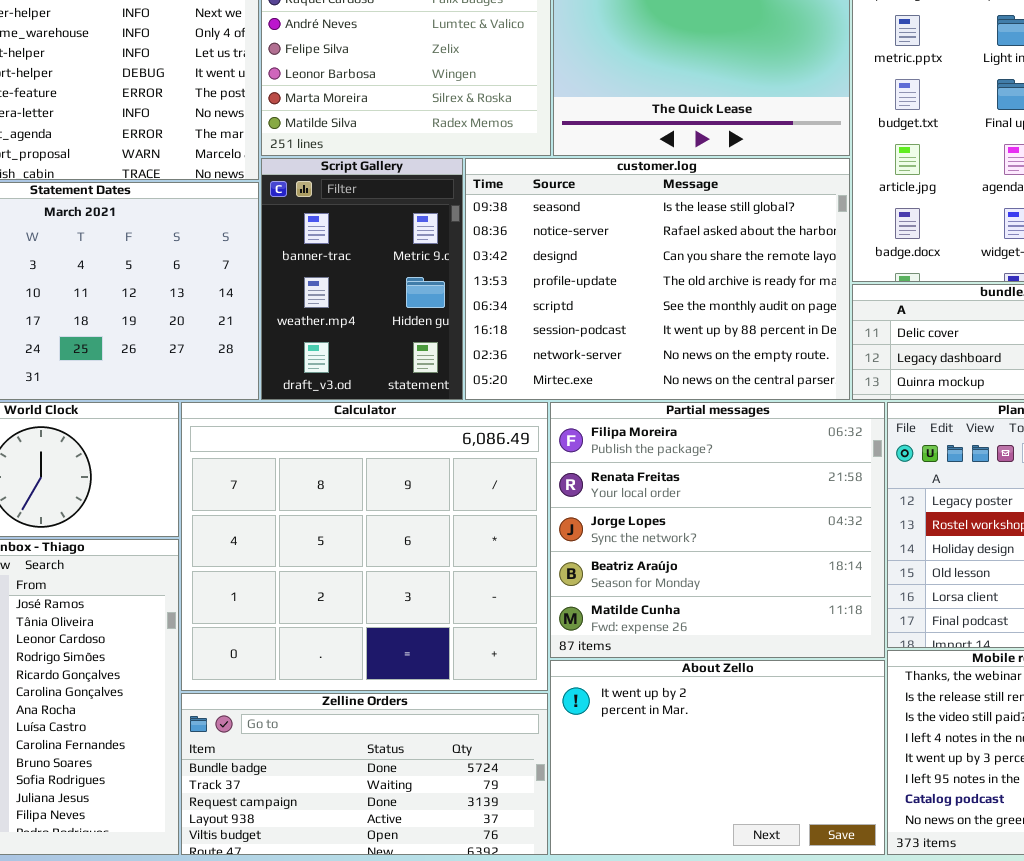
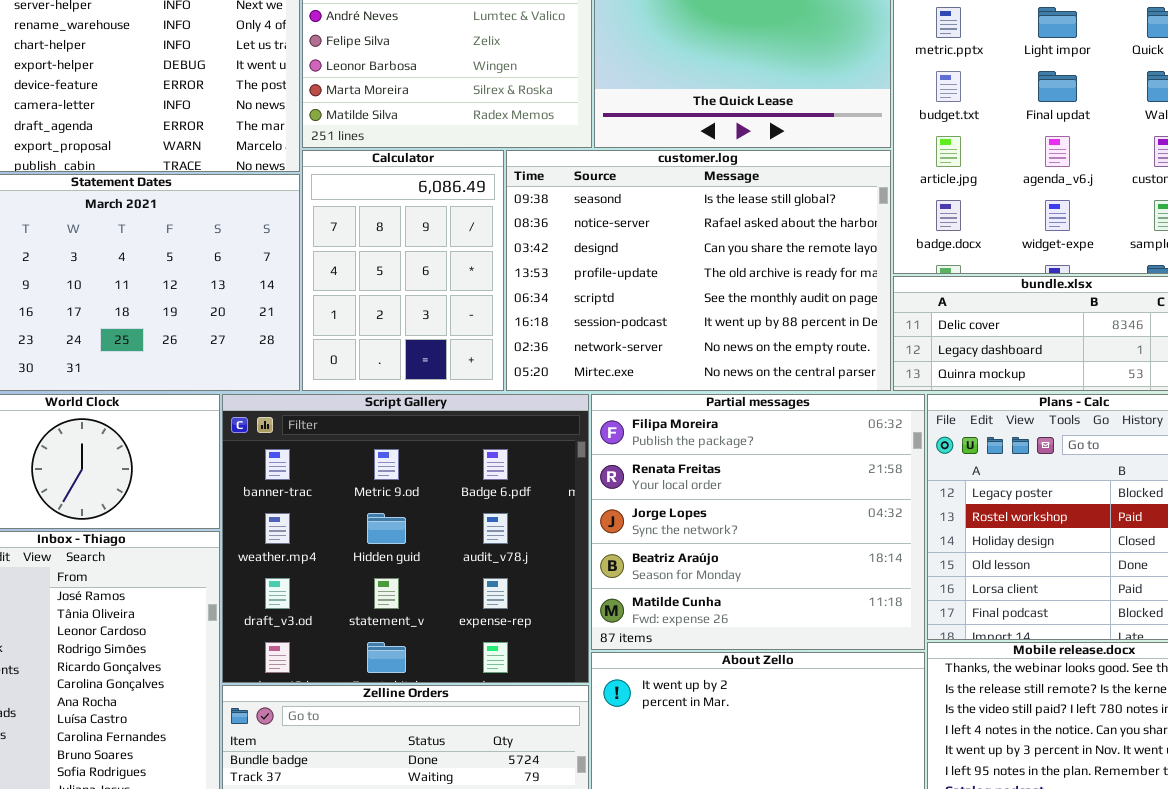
Script Gallery: [261,158,463,400] -> [222,394,589,683], moved, resized
Calculator: [181,402,548,691] -> [302,150,504,391], moved, resized

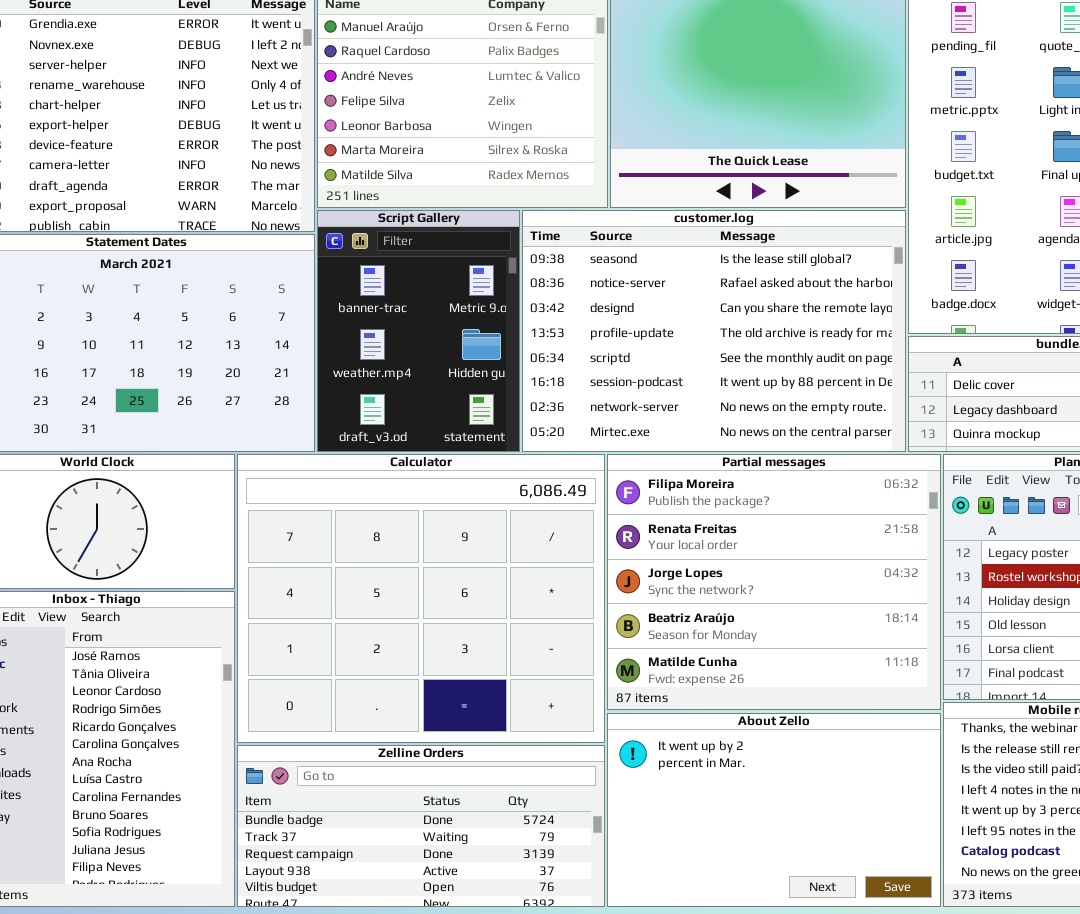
Calculator: [302,150,504,391] -> [237,454,605,743], moved, resized
Script Gallery: [222,394,589,683] -> [317,210,520,452], moved, resized

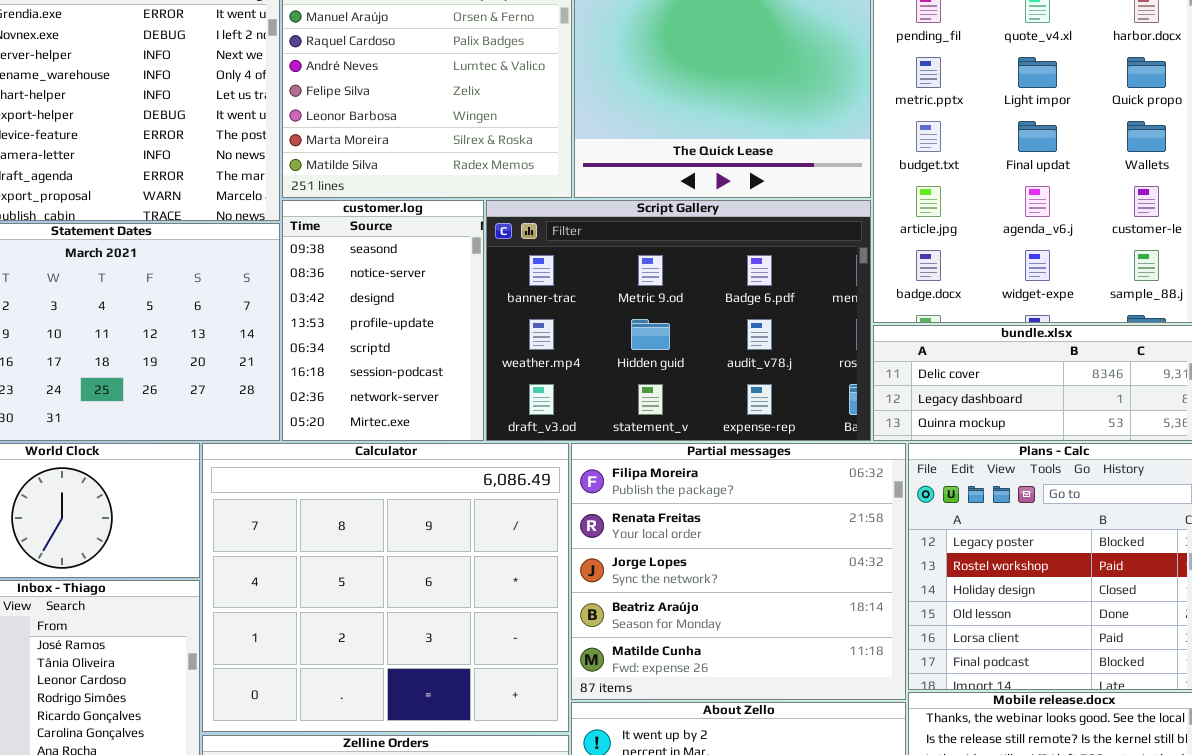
Script Gallery: [317,210,520,452] -> [486,200,871,441], moved, resized
customer.log: [522,210,906,452] -> [282,200,484,441], moved, resized

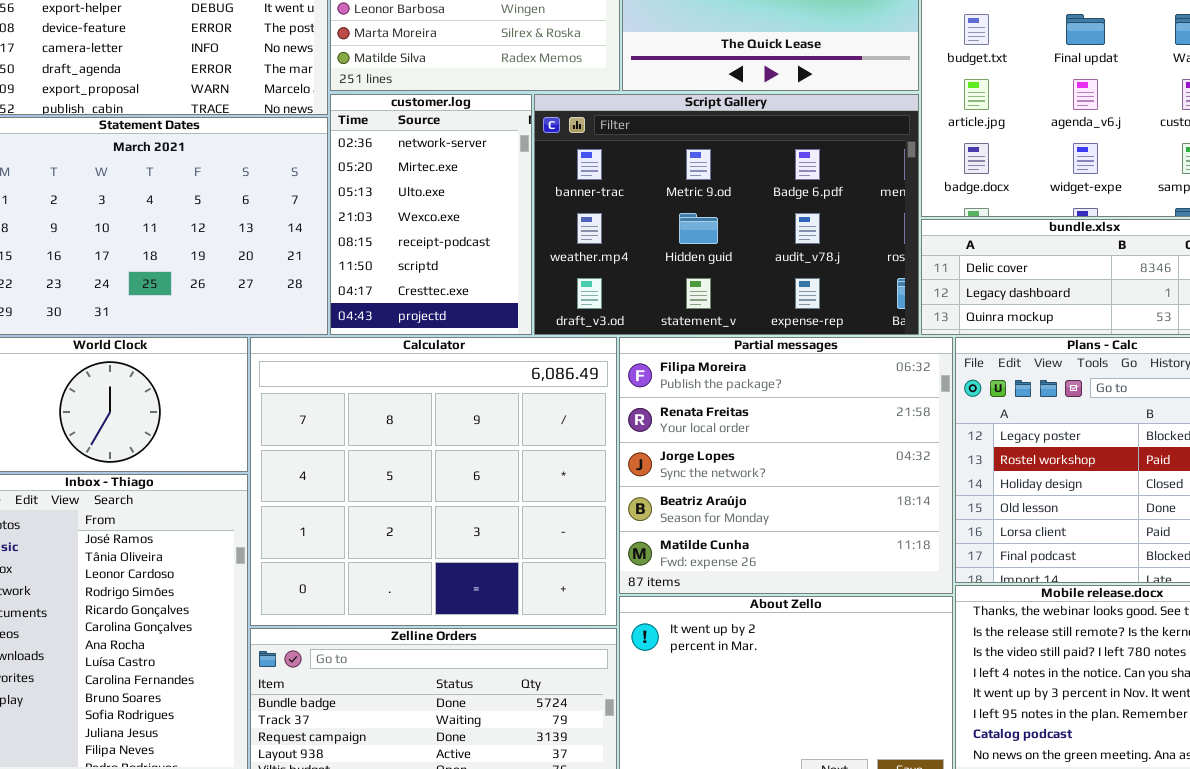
customer.log: [282,200,484,441] -> [330,94,532,335], scrolled down 6 rows

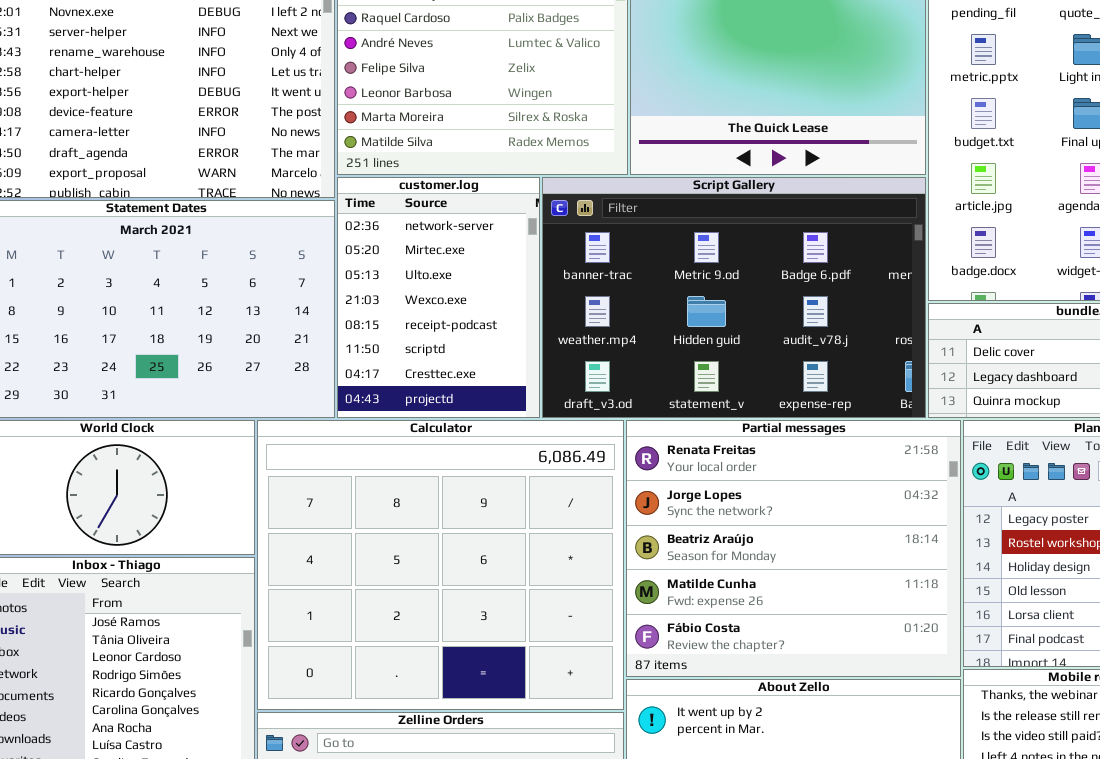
Partial messages: [619,337,953,594] -> [626,420,961,677], scrolled down 1 row

